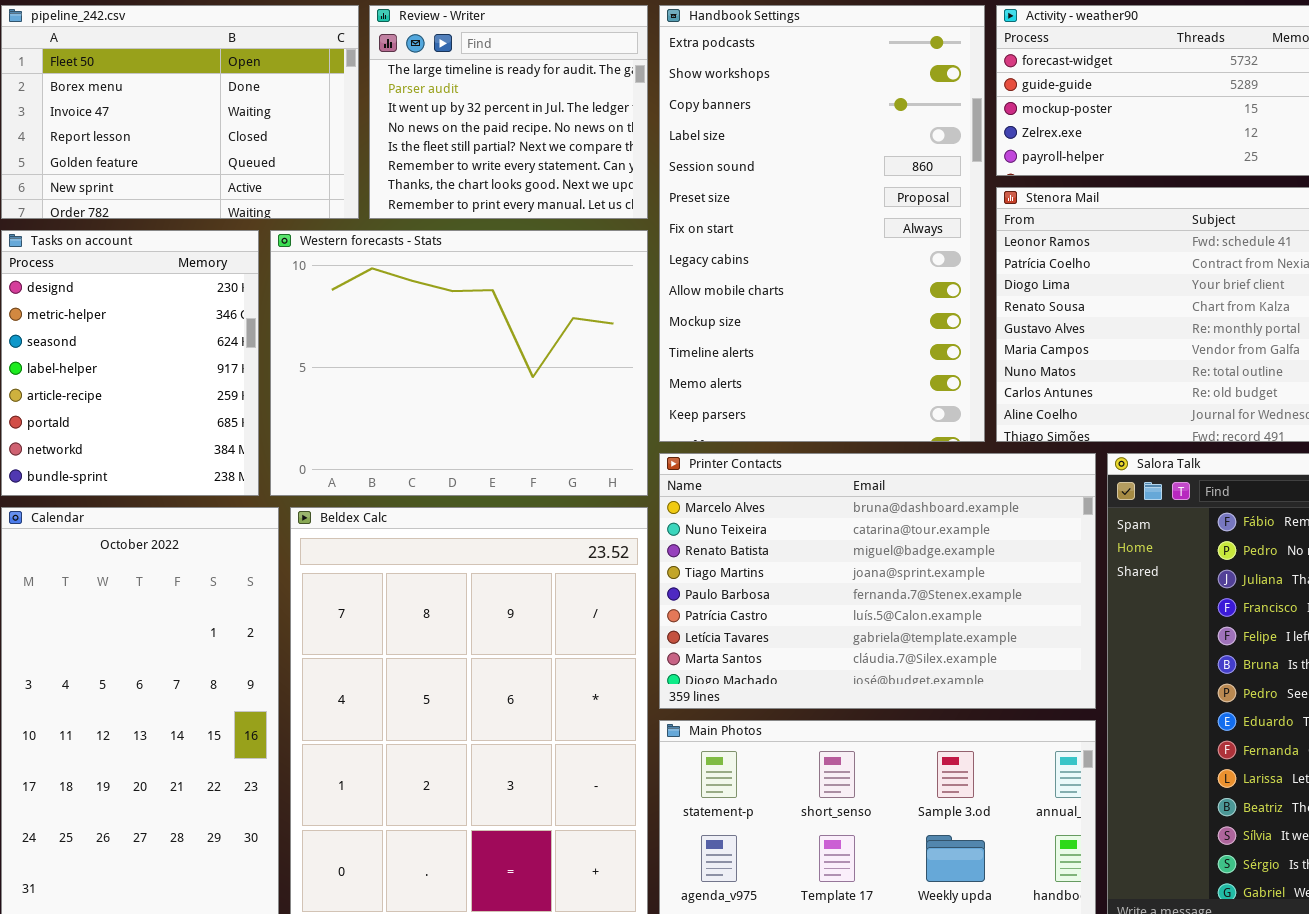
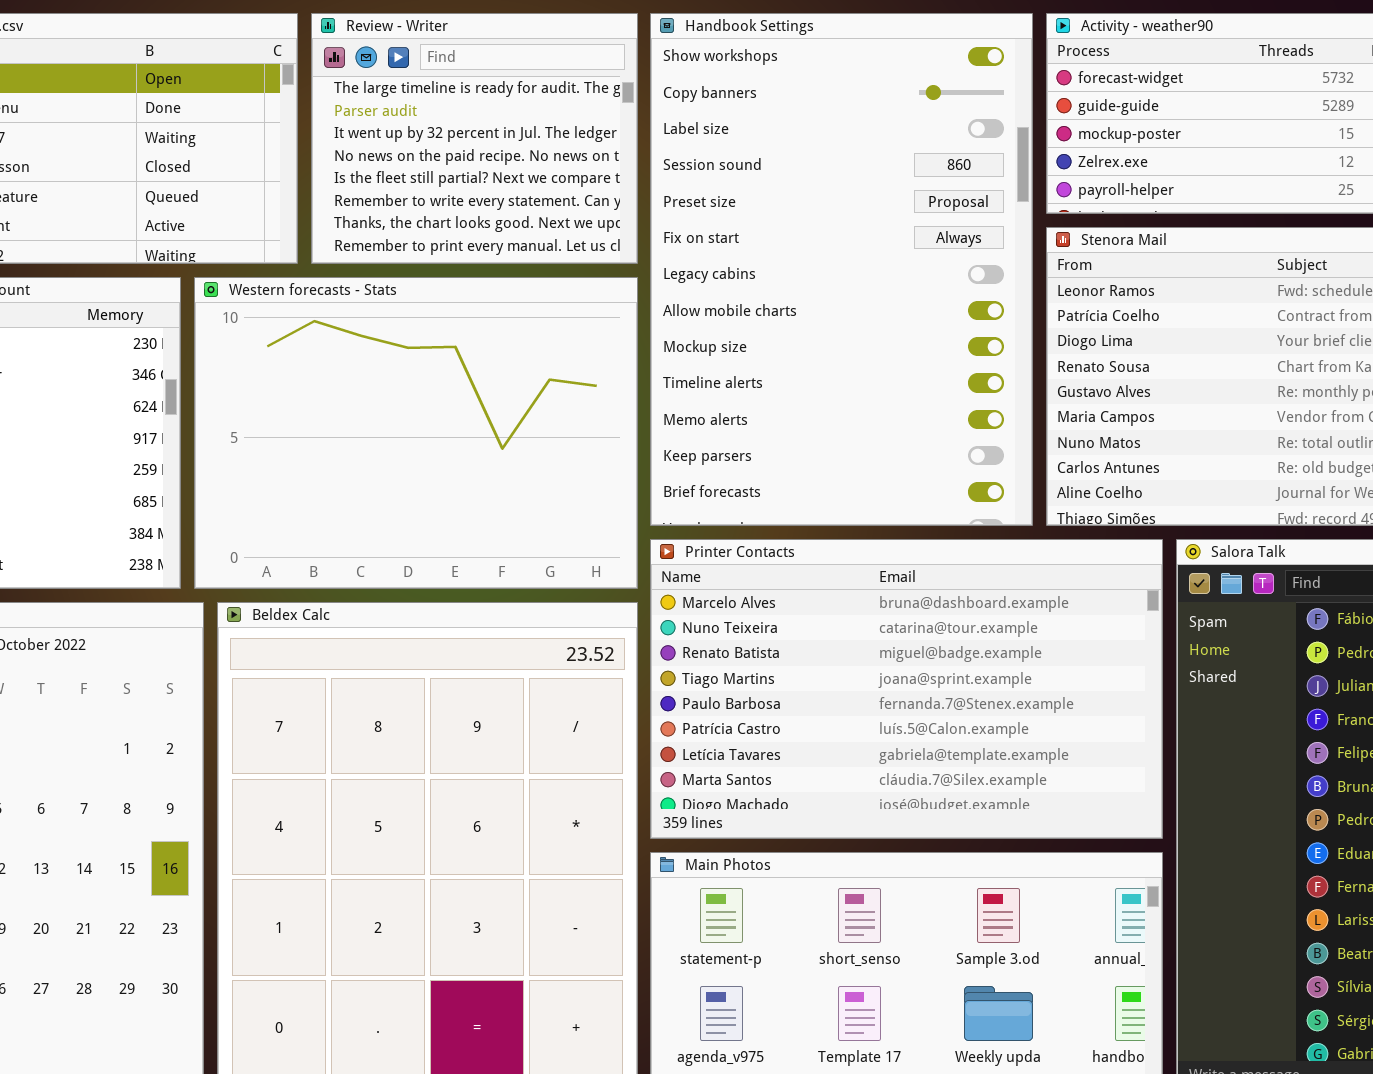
Handbook Settings: [659,5,985,442] -> [650,13,1033,526], scrolled down 1 row

